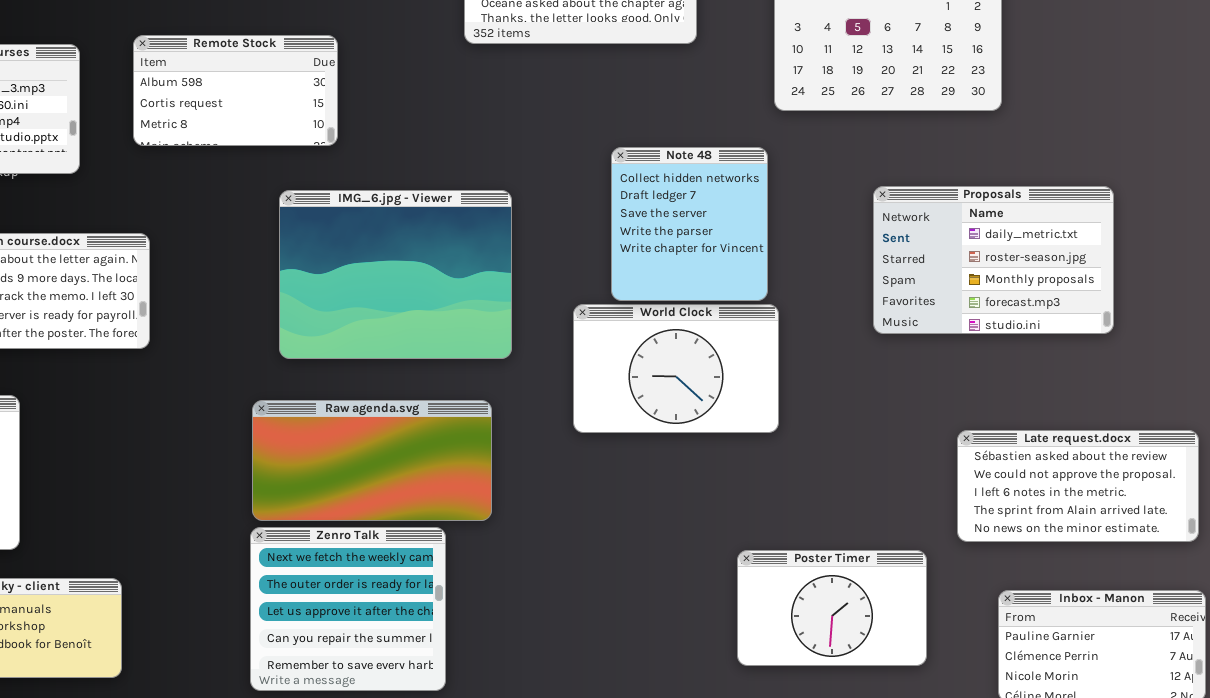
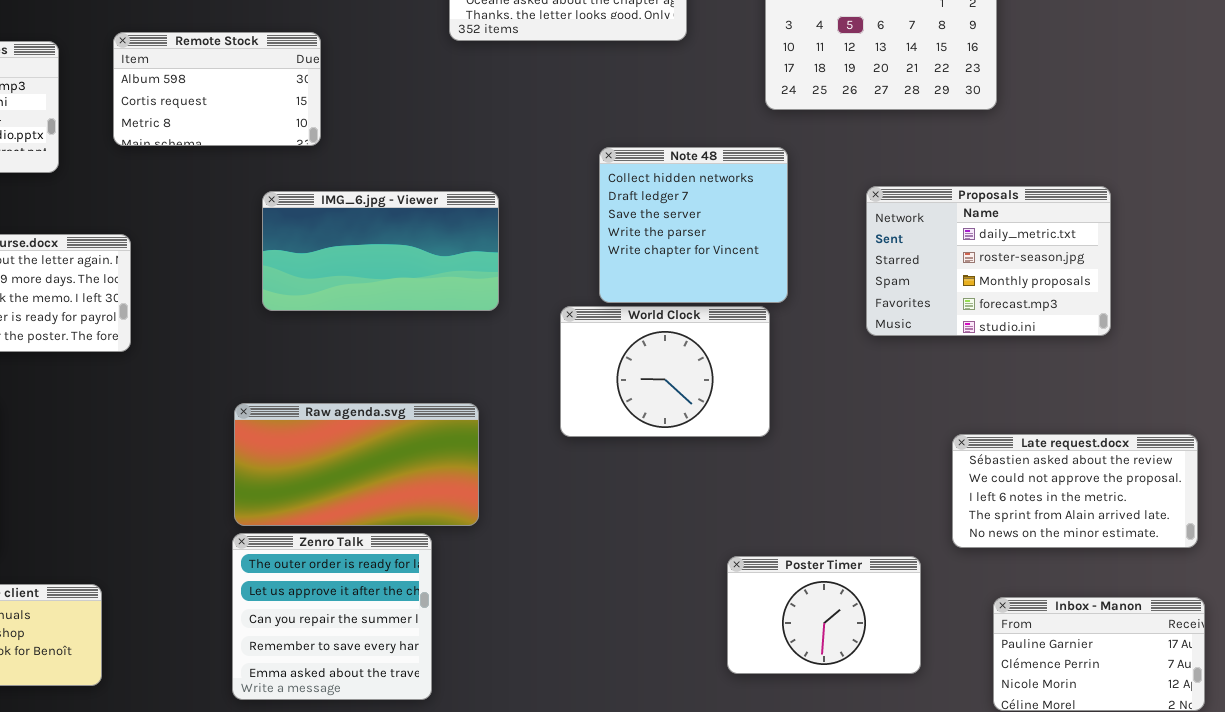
Note 48: [611,147,768,301] -> [599,147,788,303], resized
IMG_6.jpg - Viewer: [279,190,512,359] -> [262,191,499,311], resized
Zenro Talk: [250,527,446,691] -> [232,533,432,700], scrolled down 1 row

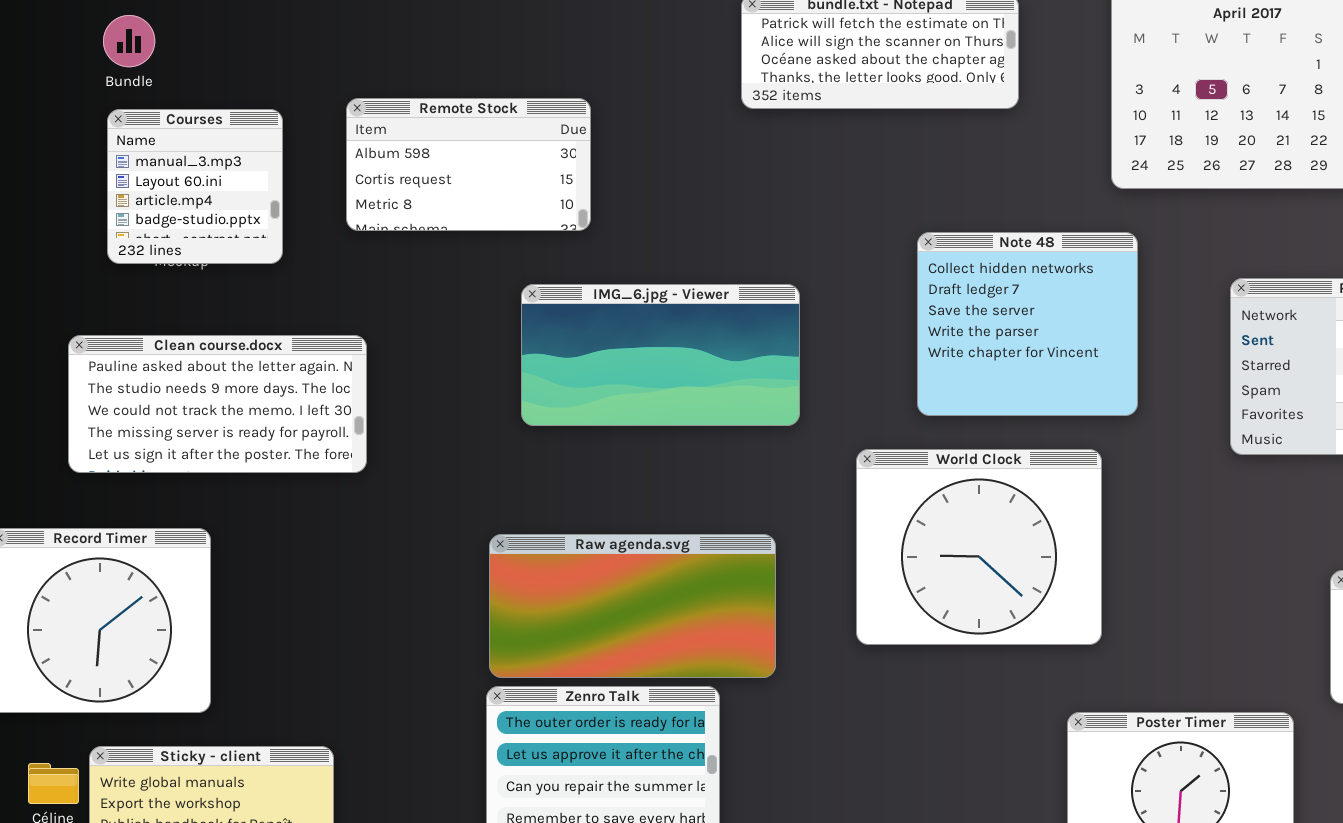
World Clock: [560,306,770,437] -> [856,449,1102,645], moved, resized

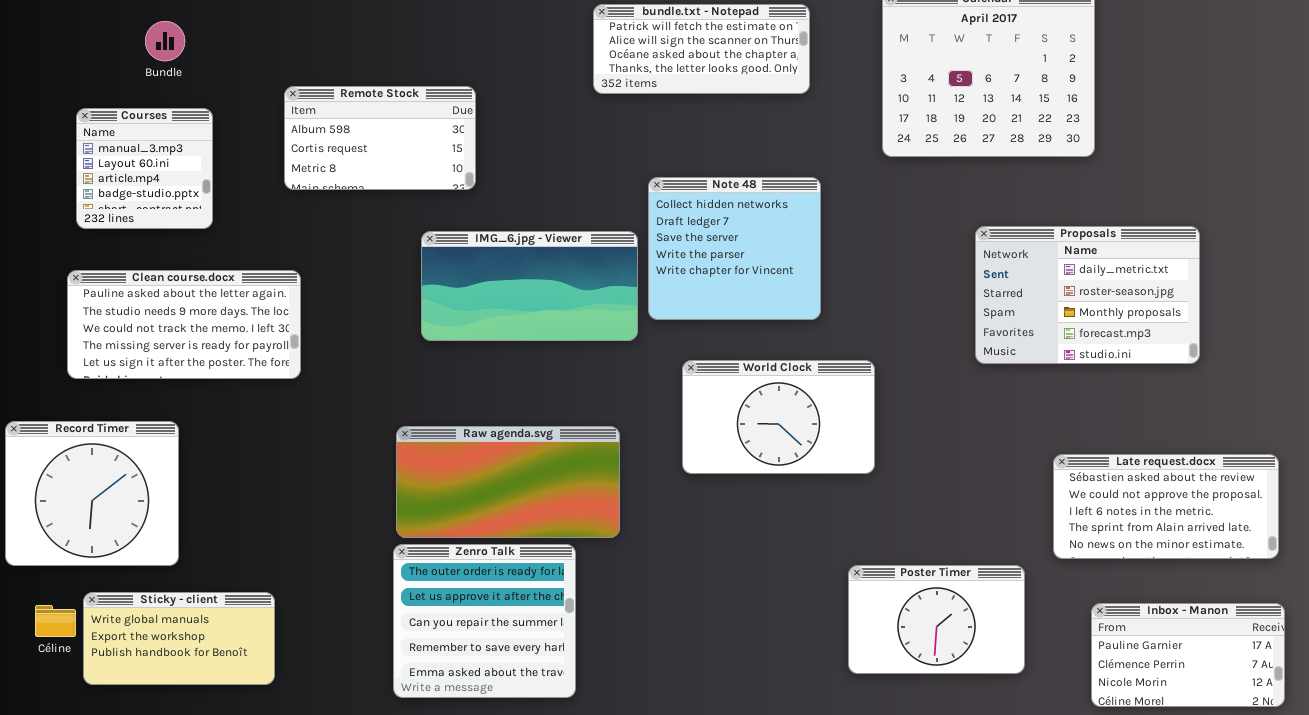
Bundle: [103,15,155,67] -> [145,21,185,61], moved
Courses: [107,109,283,264] -> [76,108,213,229], moved
Note 48: [917,232,1138,416] -> [648,177,821,320], moved
World Clock: [856,449,1102,645] -> [682,360,875,474], resized

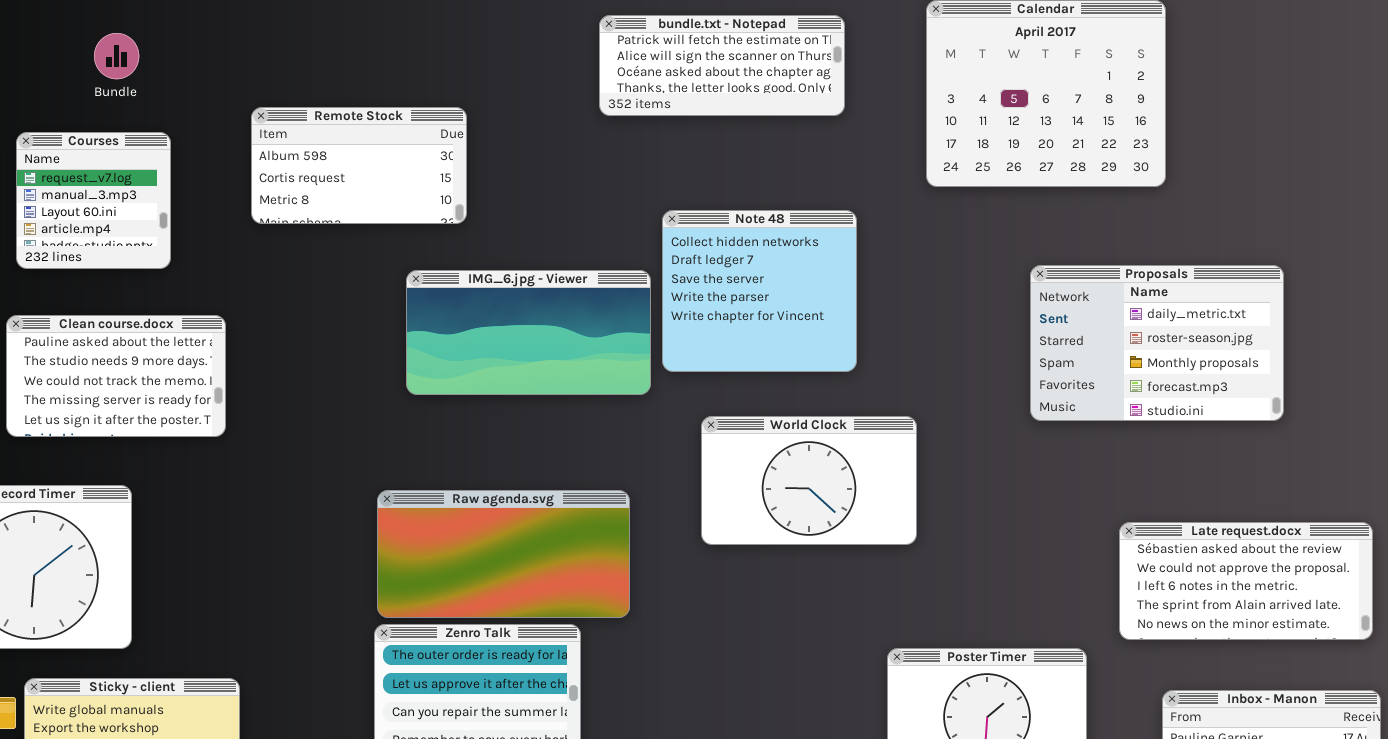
Courses: [76,108,213,229] -> [16,132,171,269], scrolled up 1 row
Clean course.docx: [67,270,301,379] -> [6,315,226,437], resized

